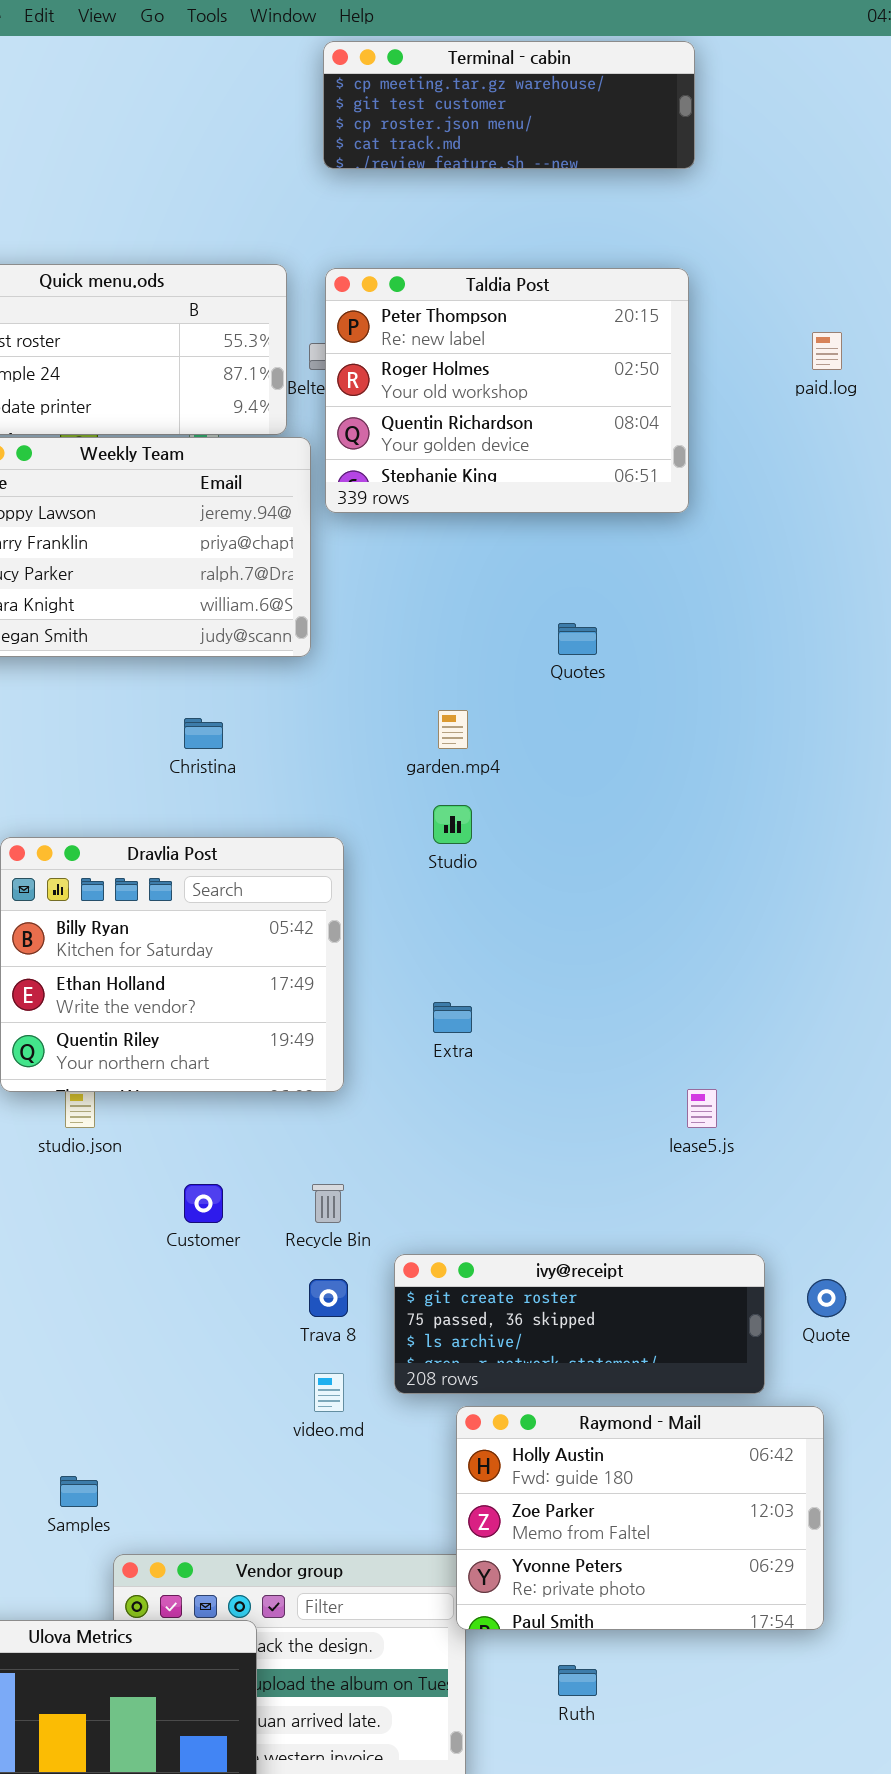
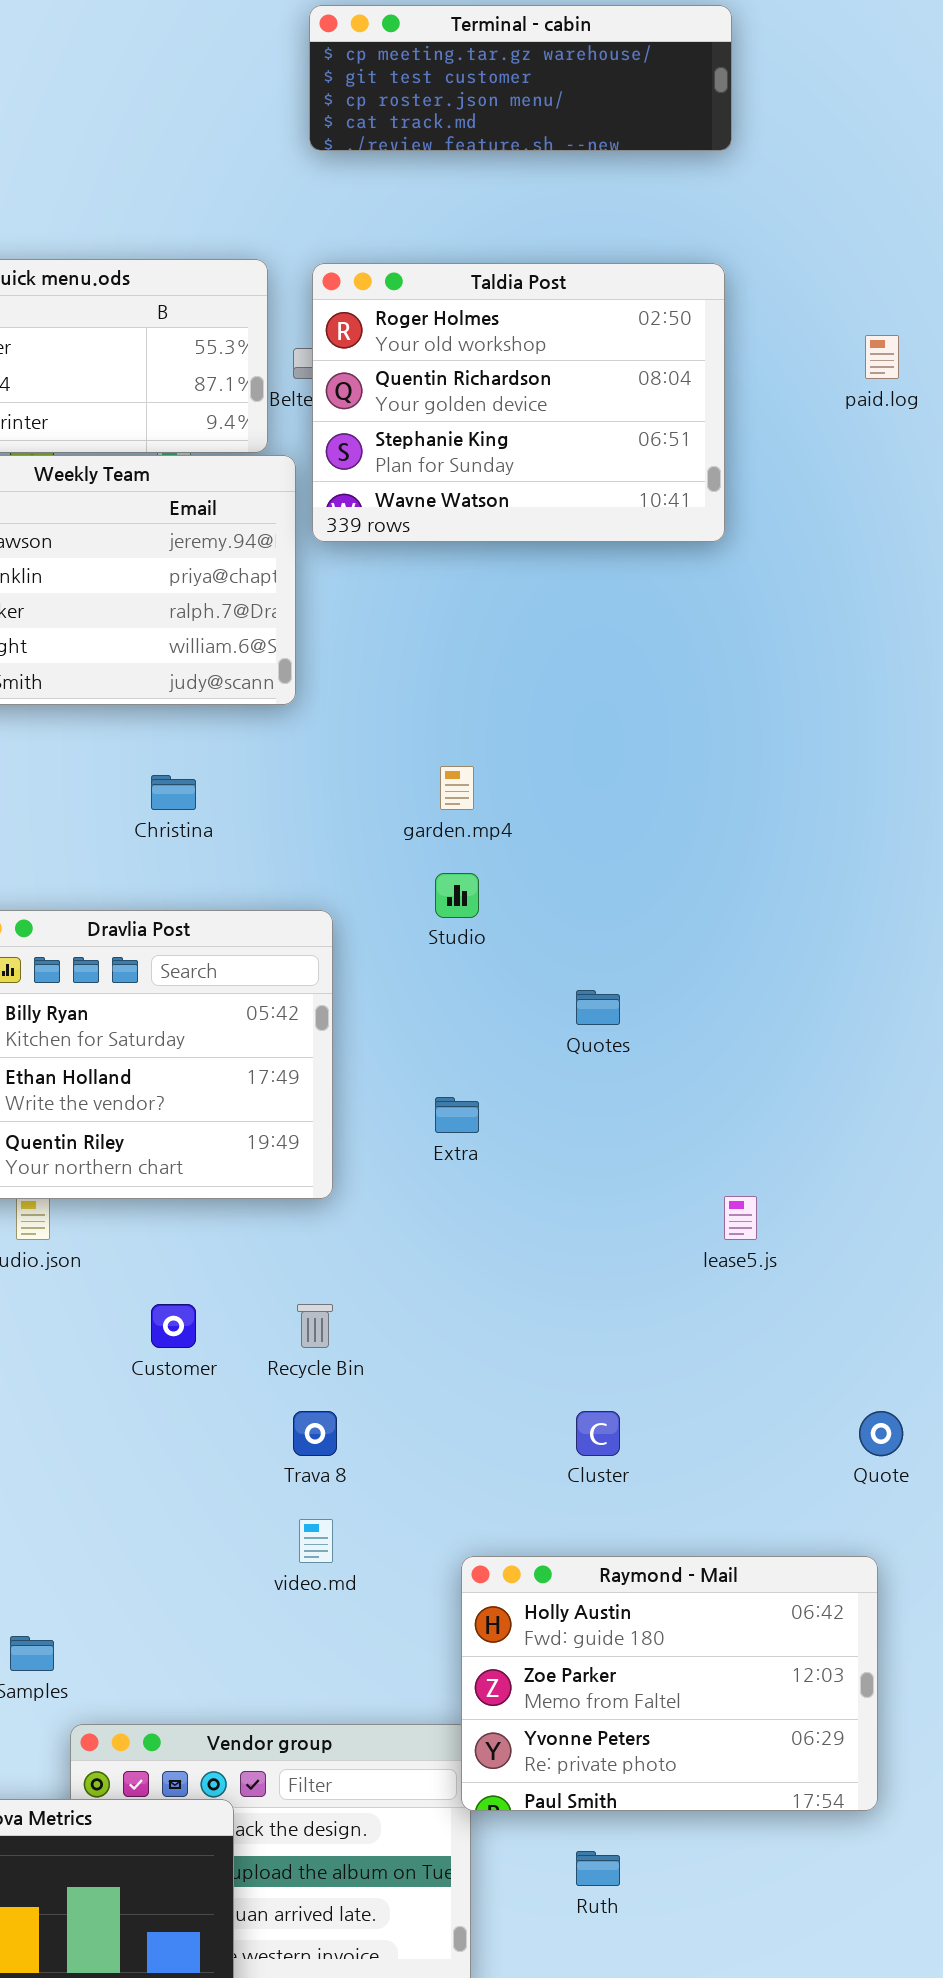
Taldia Post: [325,268,689,513] -> [312,263,725,542], scrolled down 1 row
Quotes: [558,623,597,655] -> [576,990,620,1025], moved
ivy@receipt: [394,1254,765,1394] -> none, closed

